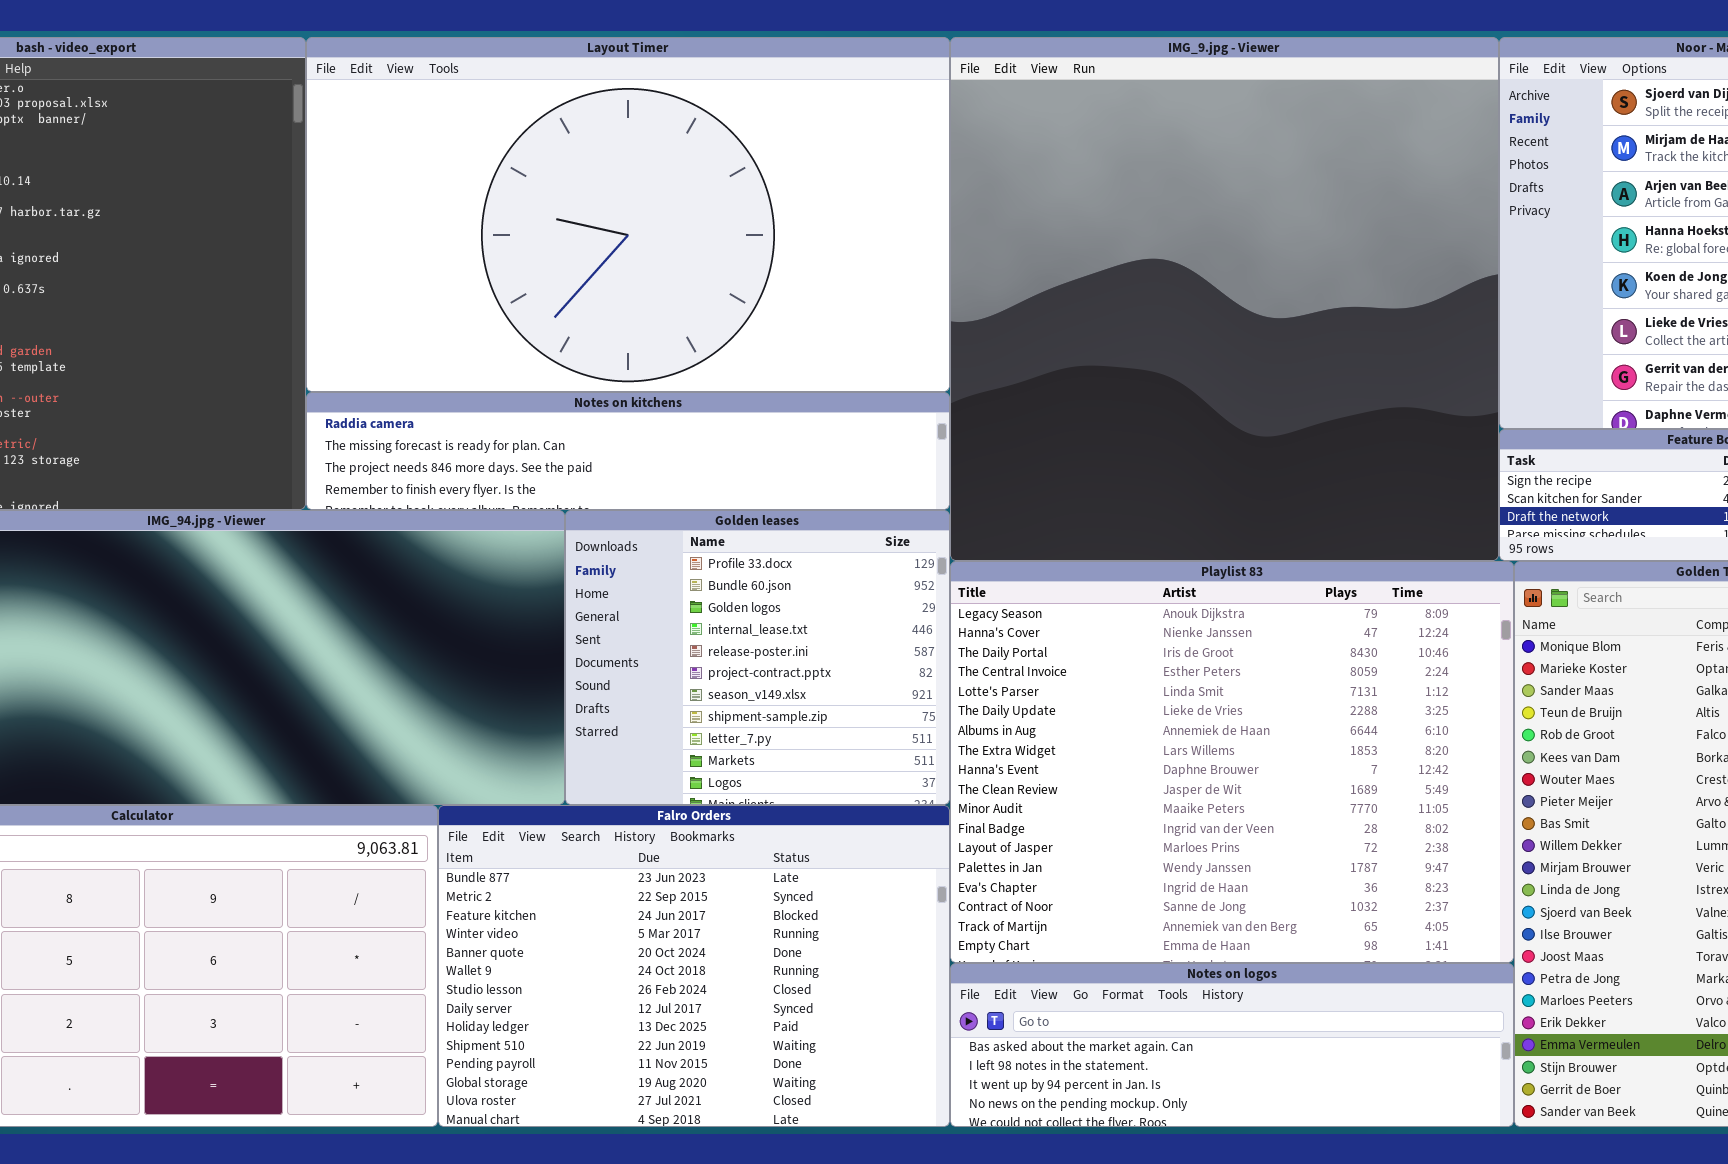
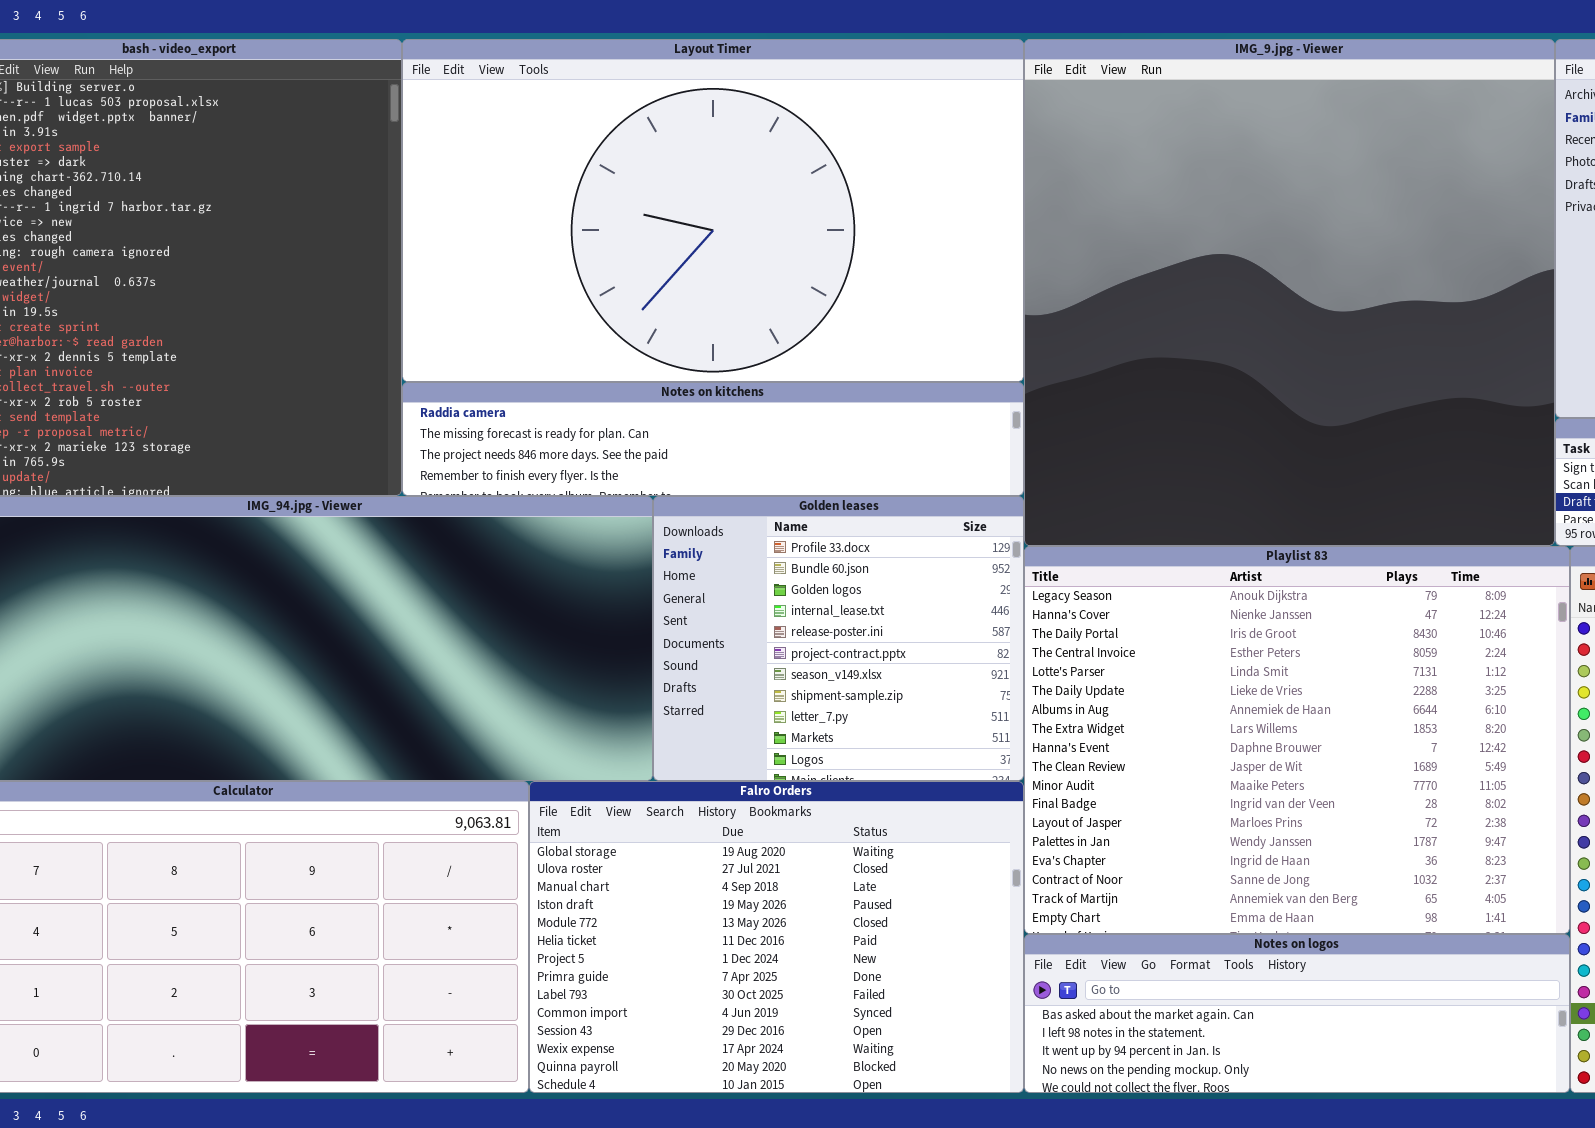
Falro Orders: [438,805,950,1127] -> [529,781,1024,1093], scrolled down 11 rows

